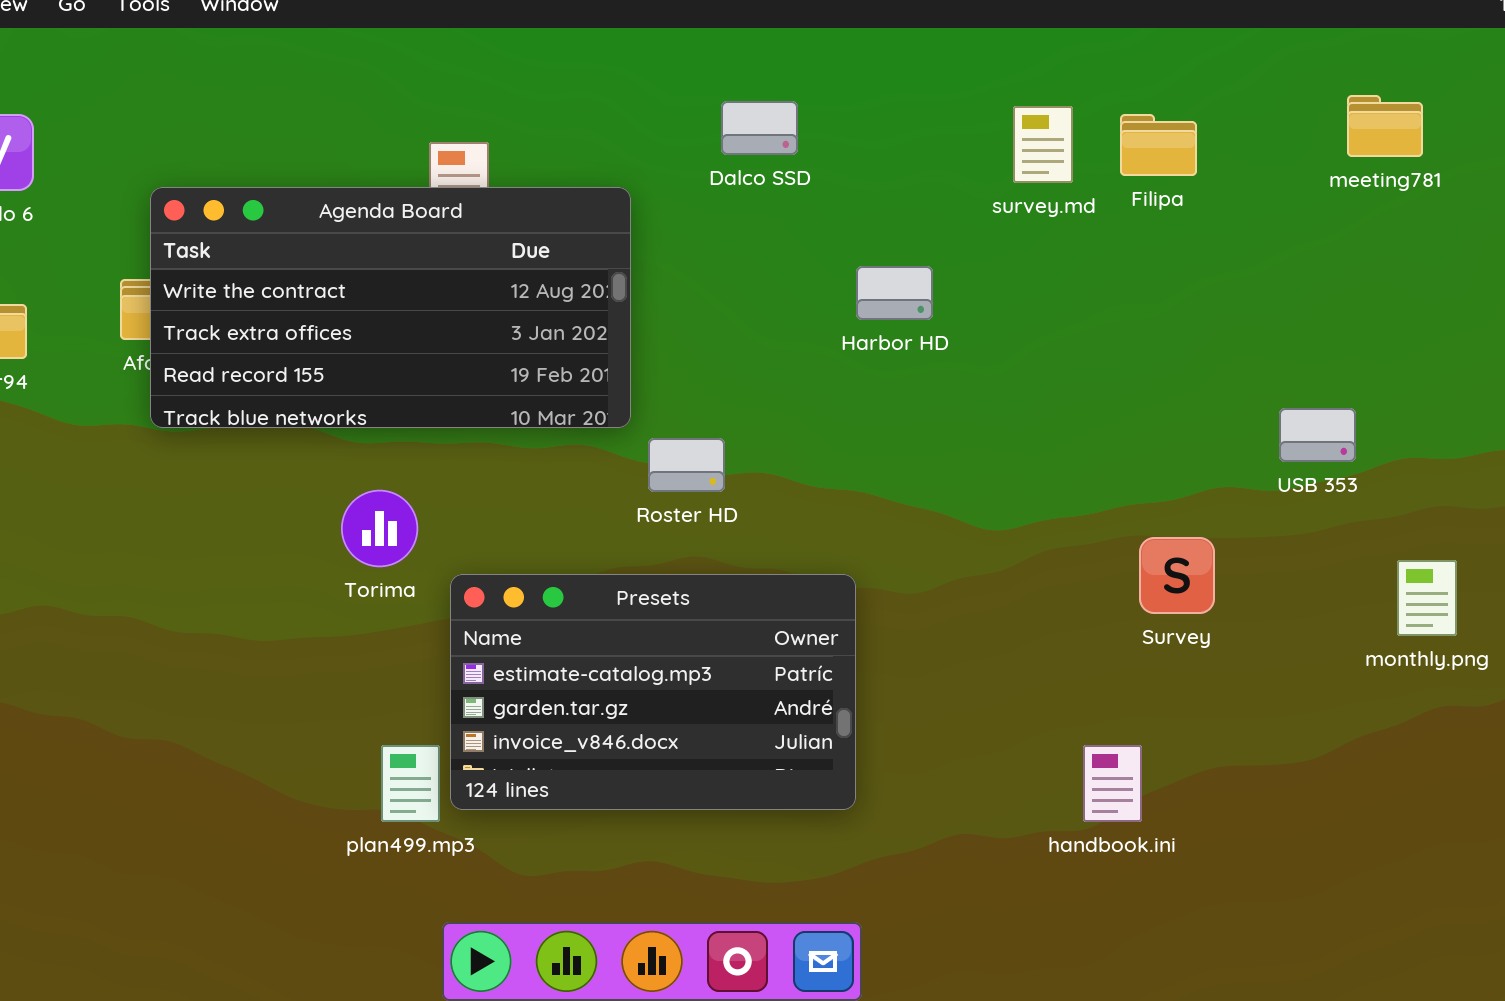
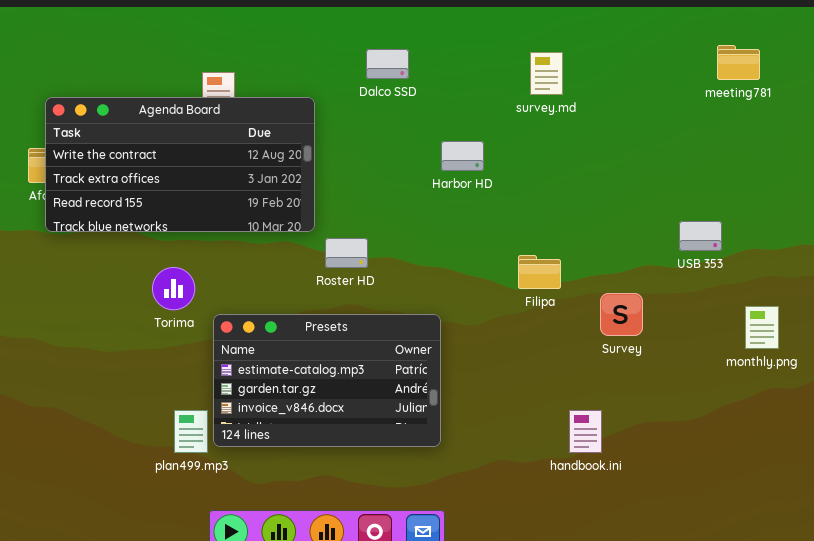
Filipa: [1120,114,1197,176] -> [518,255,561,289], moved

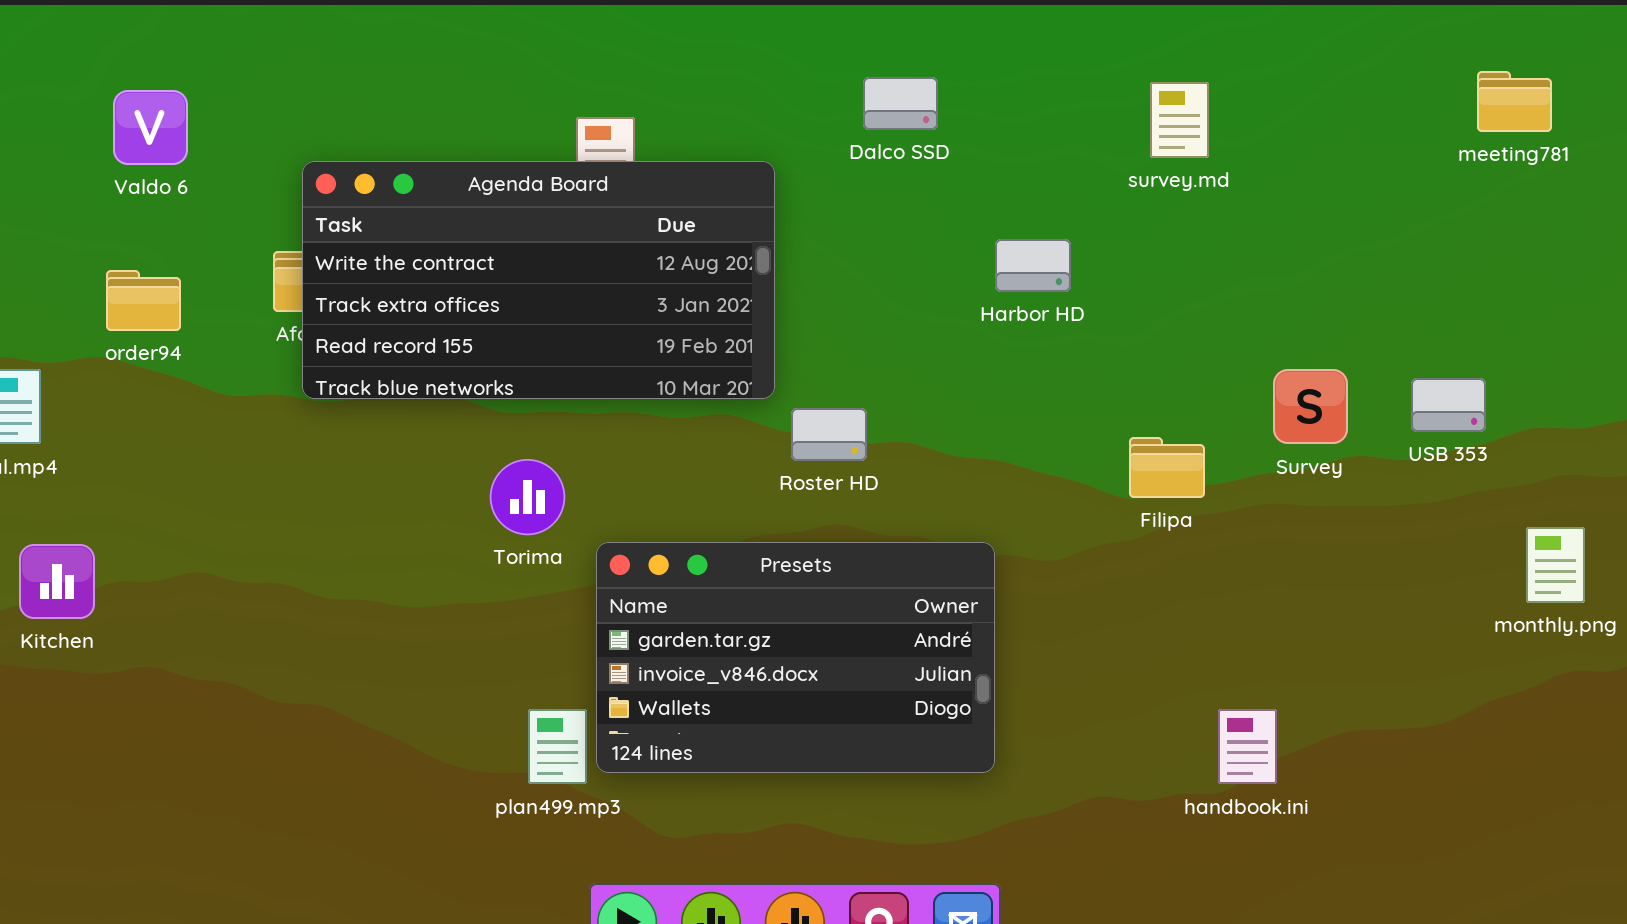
Survey: [600,293,643,336] -> [1273,369,1348,444], moved
Presets: [213,314,441,447] -> [596,542,995,773], scrolled down 1 row

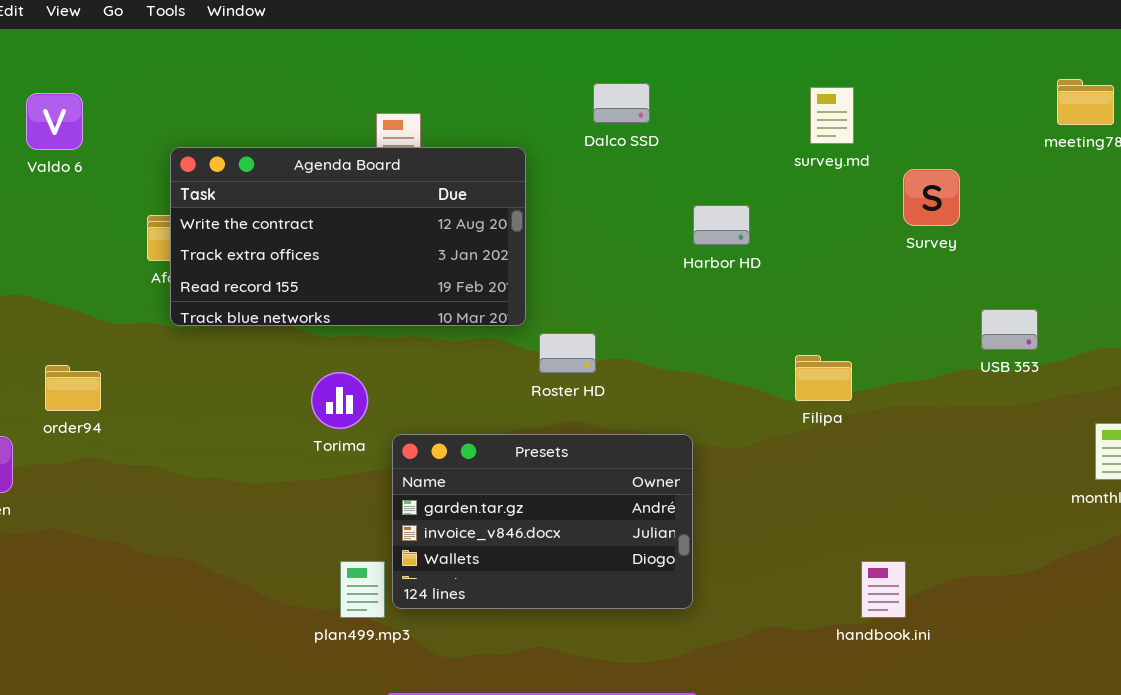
order94: [106,270,181,331] -> [45,365,101,411], moved
Survey: [1273,369,1348,444] -> [903,169,960,226], moved
USB 353: [1411,378,1486,432] -> [981,309,1038,350], moved

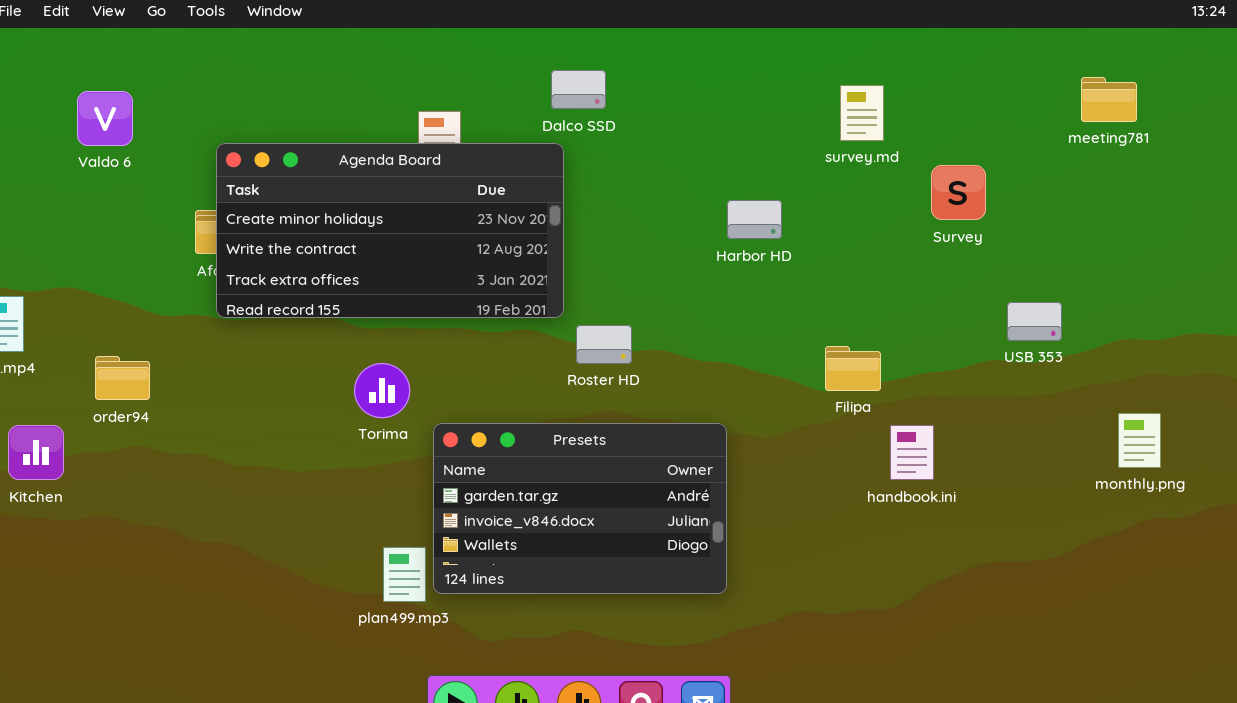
Dalco SSD: [593,83,650,123] -> [551,70,606,109], moved
Agenda Board: [170,147,526,326] -> [216,143,564,318], scrolled up 1 row
handbook.ini: [861,561,906,618] -> [890,425,934,480], moved

